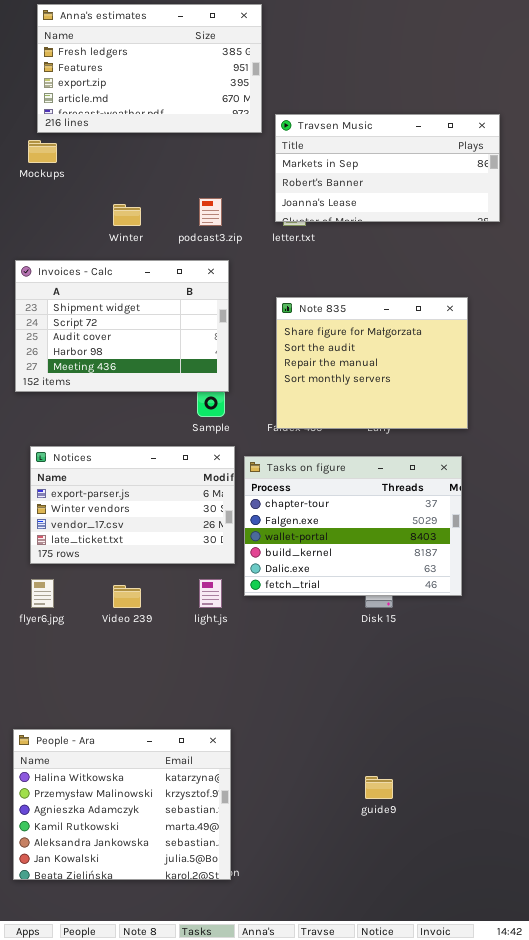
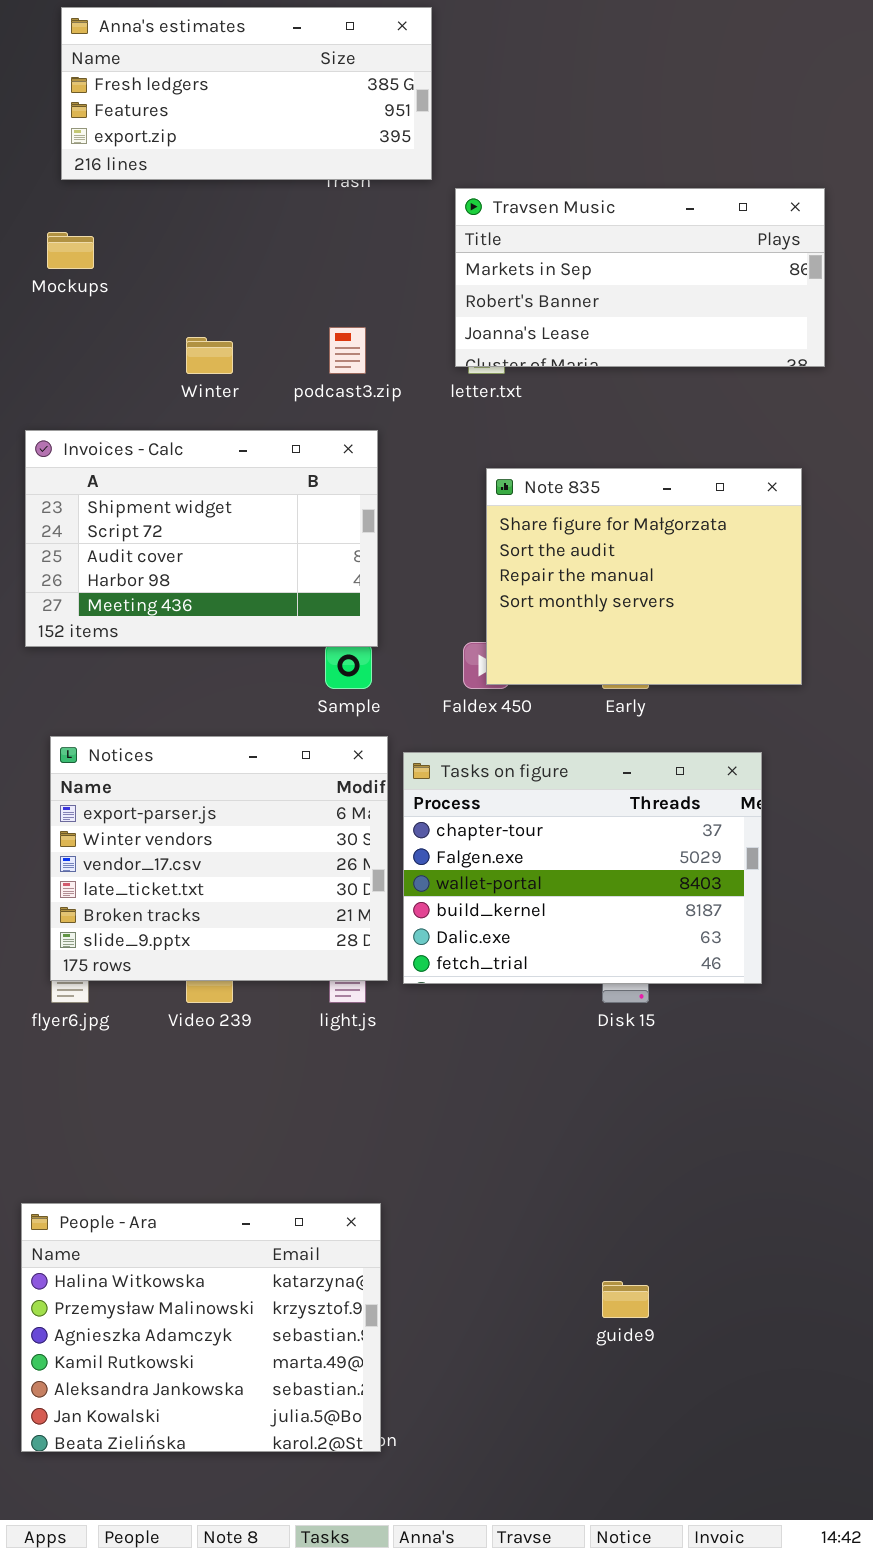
Anna's estimates: [37,4,262,133] -> [61,7,432,180], resized
Note 835: [276,297,468,429] -> [486,468,802,685], moved
Notices: [30,446,235,564] -> [50,736,388,981], resized

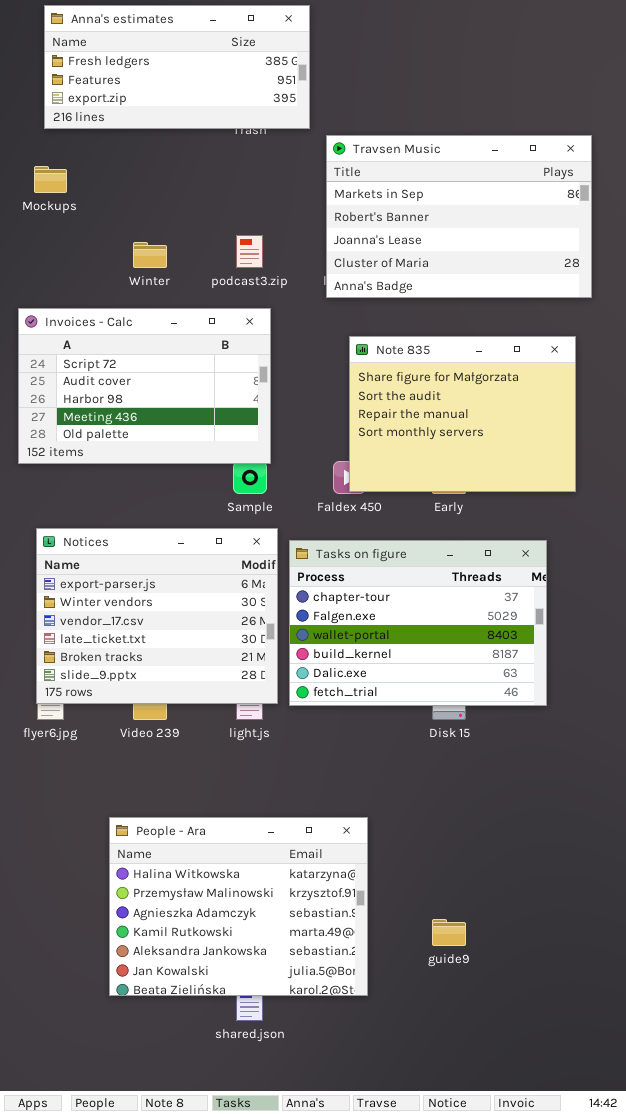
Travsen Music: [455,188,825,367] -> [326,135,592,298], resized
Invoices - Calc: [25,430,378,647] -> [18,308,271,464], scrolled down 1 row
People - Ara: [21,1203,381,1452] -> [109,817,368,996], moved

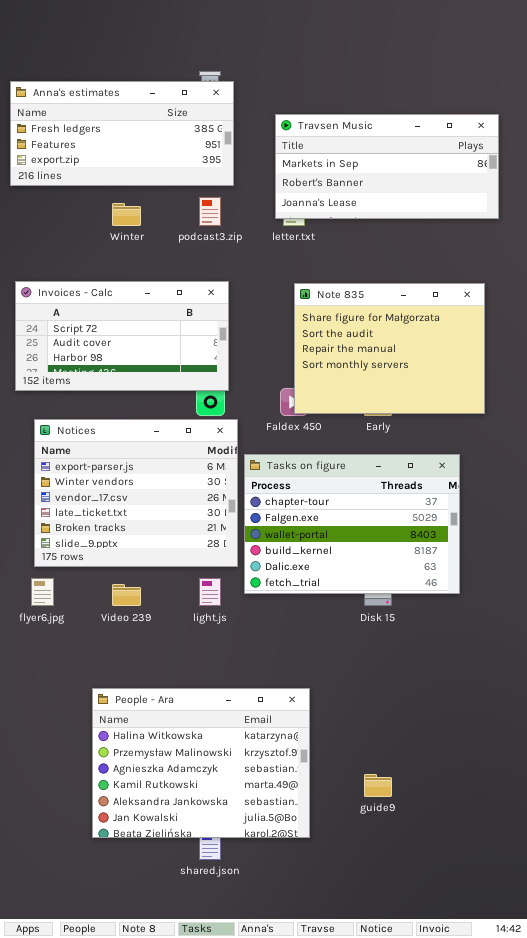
Anna's estimates: [44,5,310,129] -> [10,81,234,186], moved
Travsen Music: [326,135,592,298] -> [275,114,499,219], resized
Invoices - Calc: [18,308,271,464] -> [15,281,229,391], resized
Notices: [36,528,278,704] -> [34,419,238,567], moved

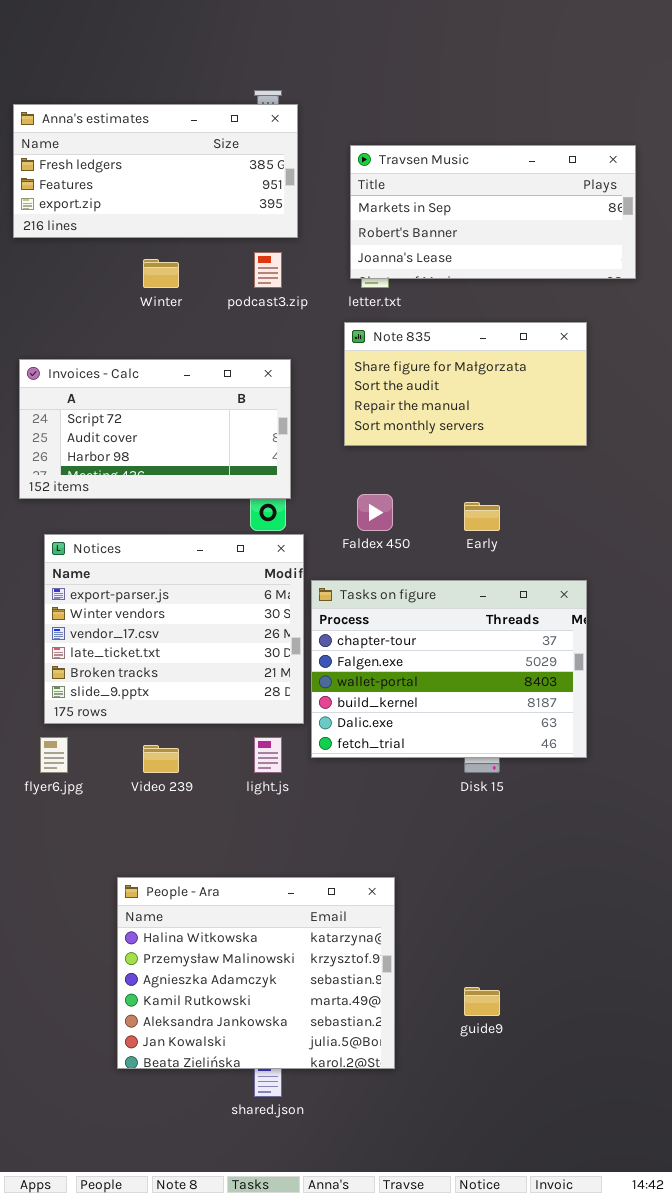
Note 835: [294,283,485,414] -> [344,322,587,446], moved, resized

